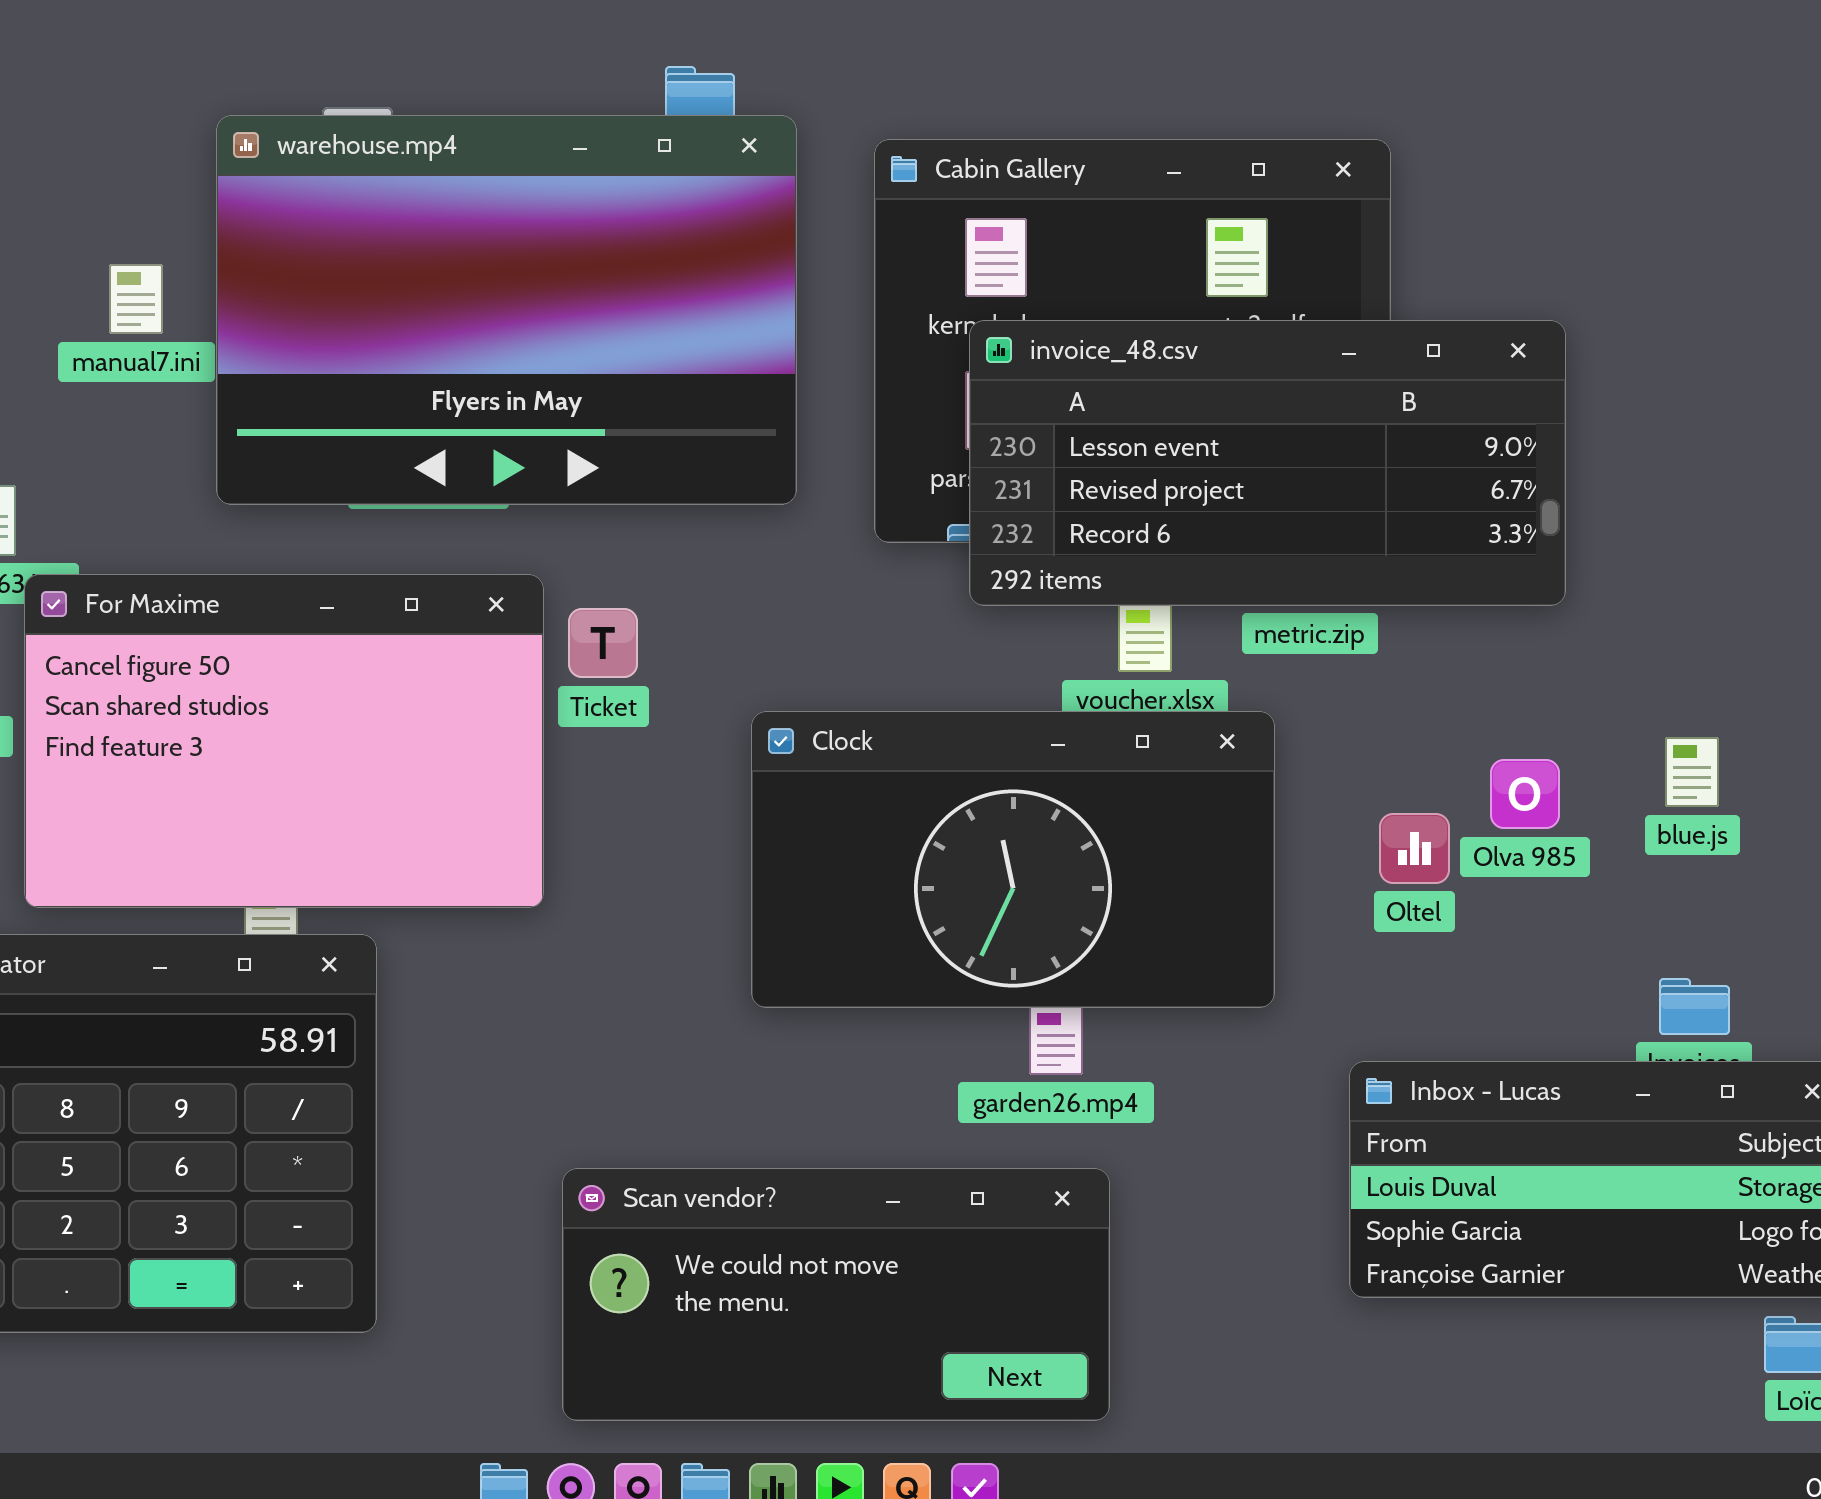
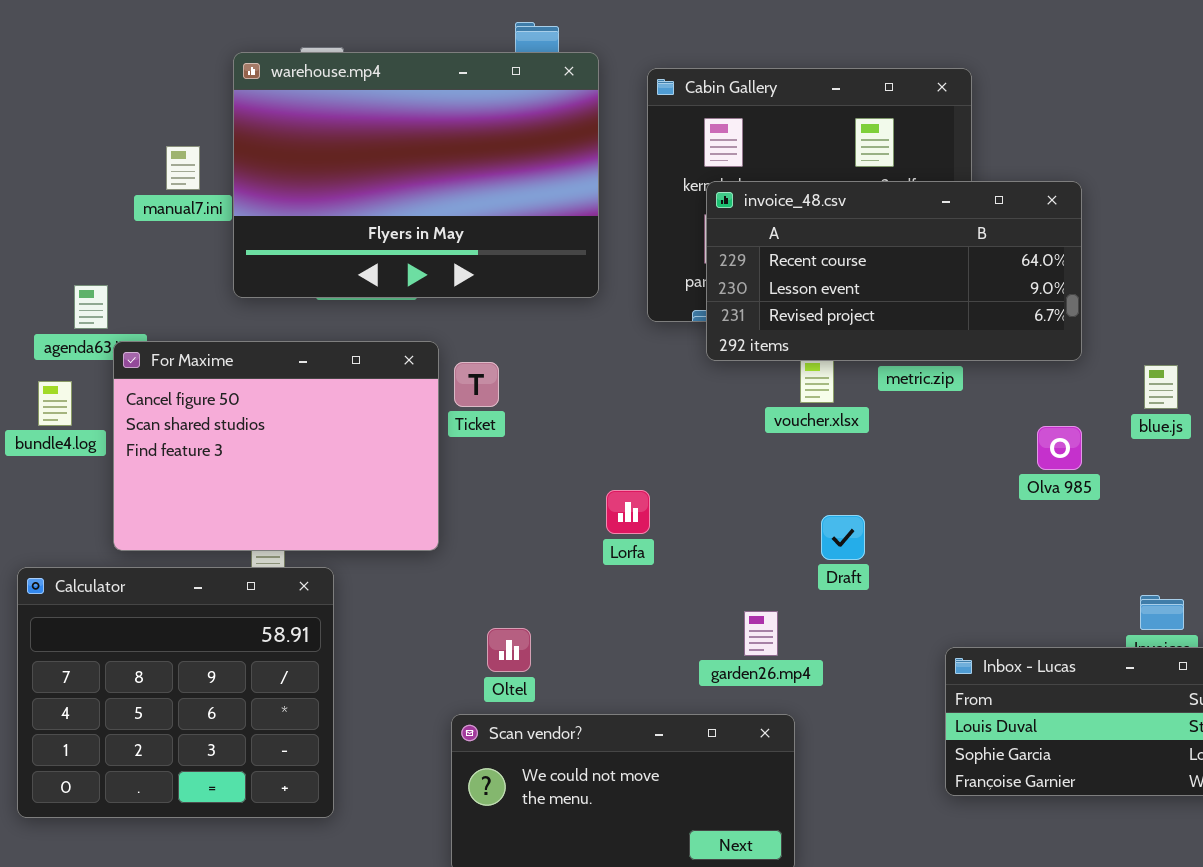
invoice_48.csv: [969,320,1566,606] -> [706,181,1082,361], scrolled up 1 row
Clock: [751,711,1275,1008] -> none, closed
blue.js: [1665,737,1719,807] -> [1144,365,1178,409], moved
Olva 985: [1490,759,1560,829] -> [1037,426,1082,470], moved
Oltel: [1379,813,1450,884] -> [487,628,531,672], moved

